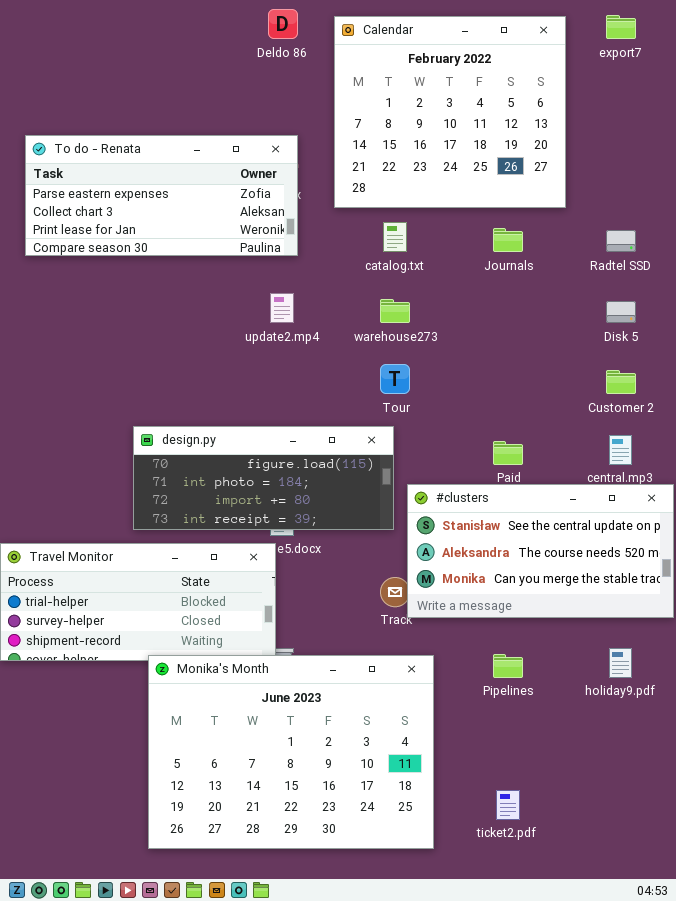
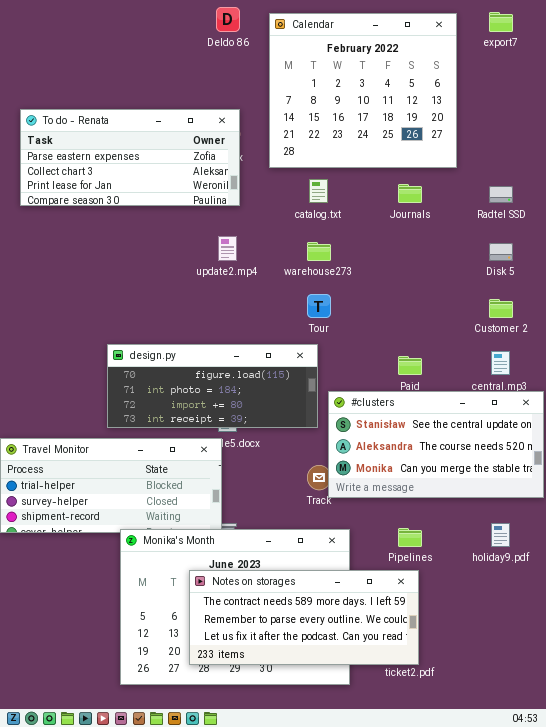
Notes on storages: none -> [189,570,419,665], opened

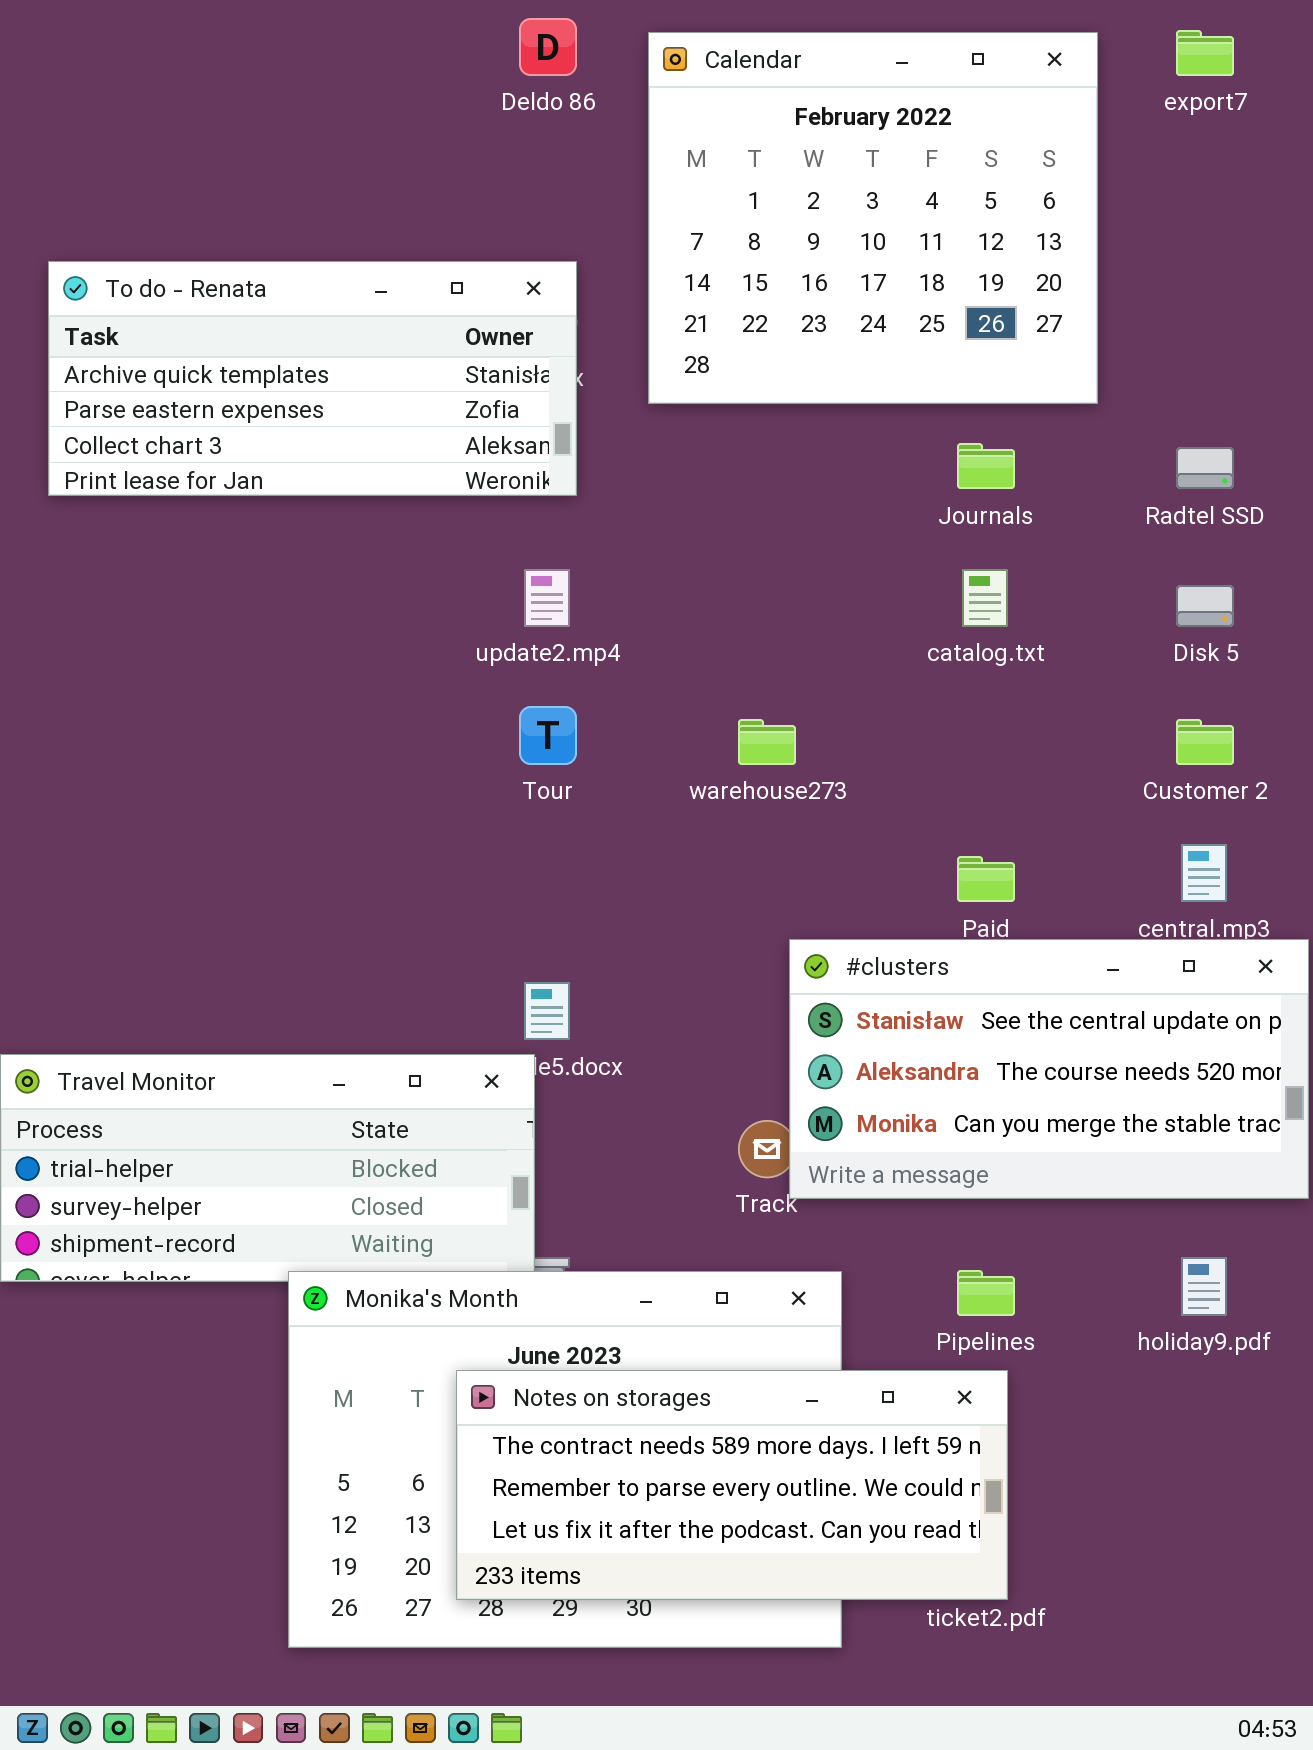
To do - Renata: [20,109,240,206] -> [48,261,577,496], scrolled up 1 row
catalog.txt: [309,179,328,203] -> [962,569,1008,627], moved
warehouse273: [307,242,331,261] -> [738,719,796,765], moved
Tour: [307,294,331,318] -> [519,706,577,765], moved
design.py: [107,344,318,428] -> none, closed

